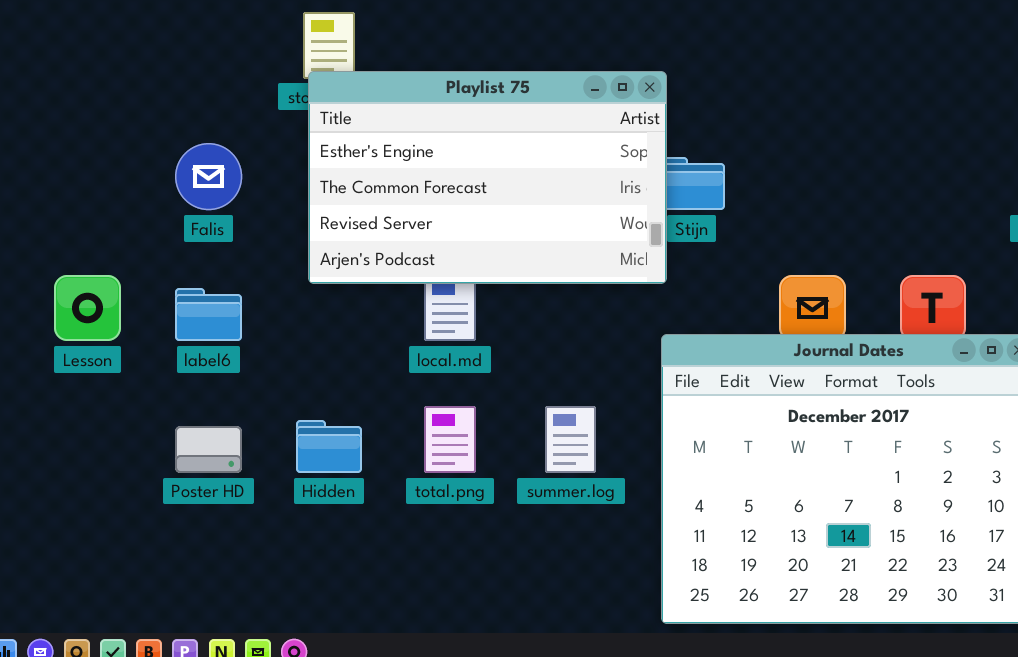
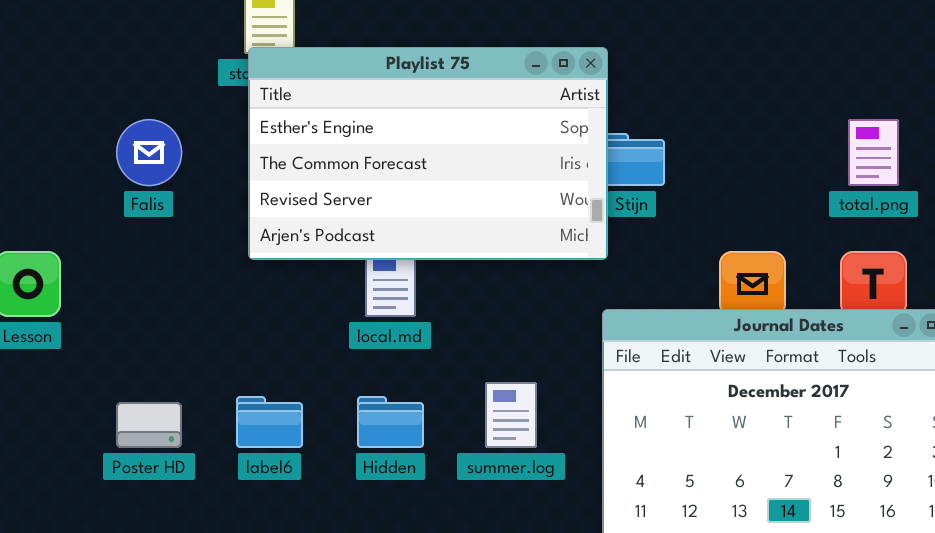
label6: [175,288,242,341] -> [236,396,303,448], moved
total.png: [424,406,476,473] -> [848,119,899,186], moved
Hidden: [296,420,362,473] -> [357,396,424,448], moved

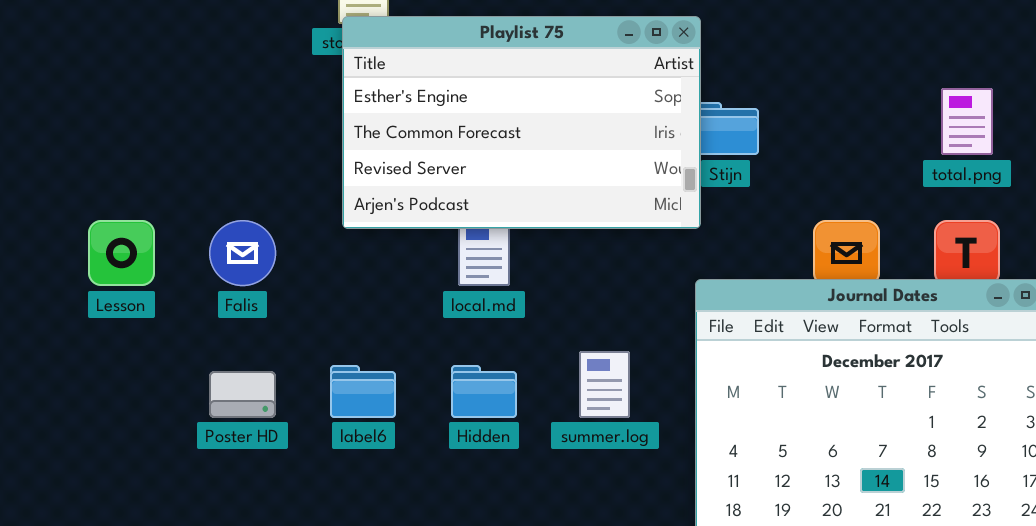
Falis: [116,119,182,186] -> [209,220,276,286], moved

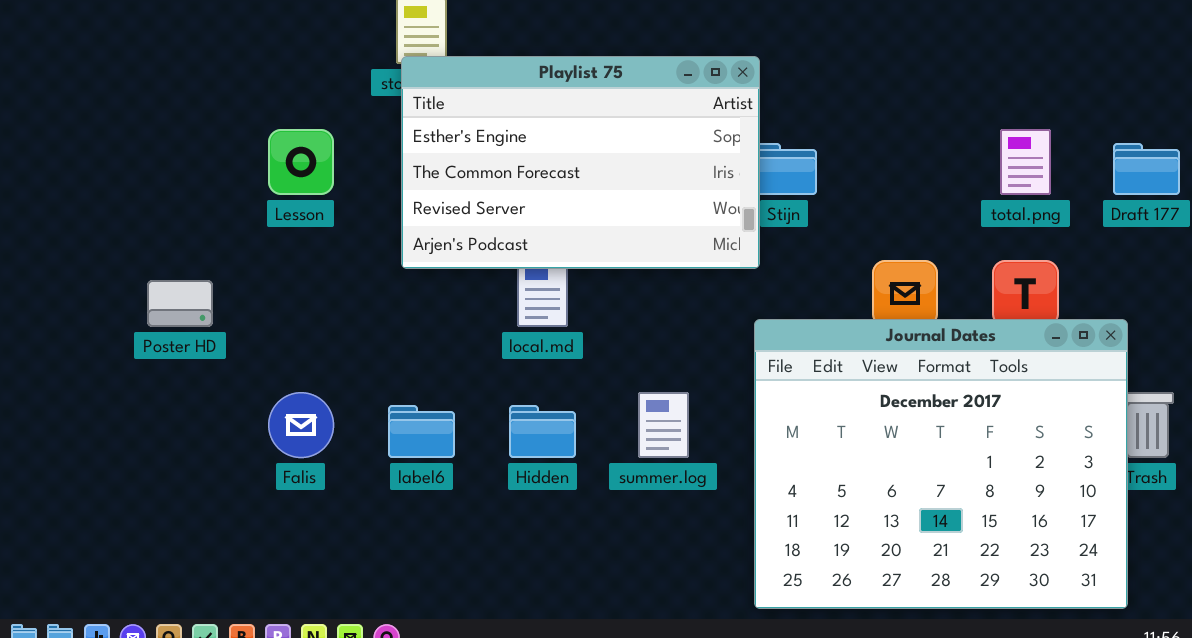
Lesson: [88,220,155,286] -> [268,129,334,195], moved
Falis: [209,220,276,286] -> [268,392,334,458], moved
Poster HD: [209,371,276,418] -> [147,280,213,327], moved

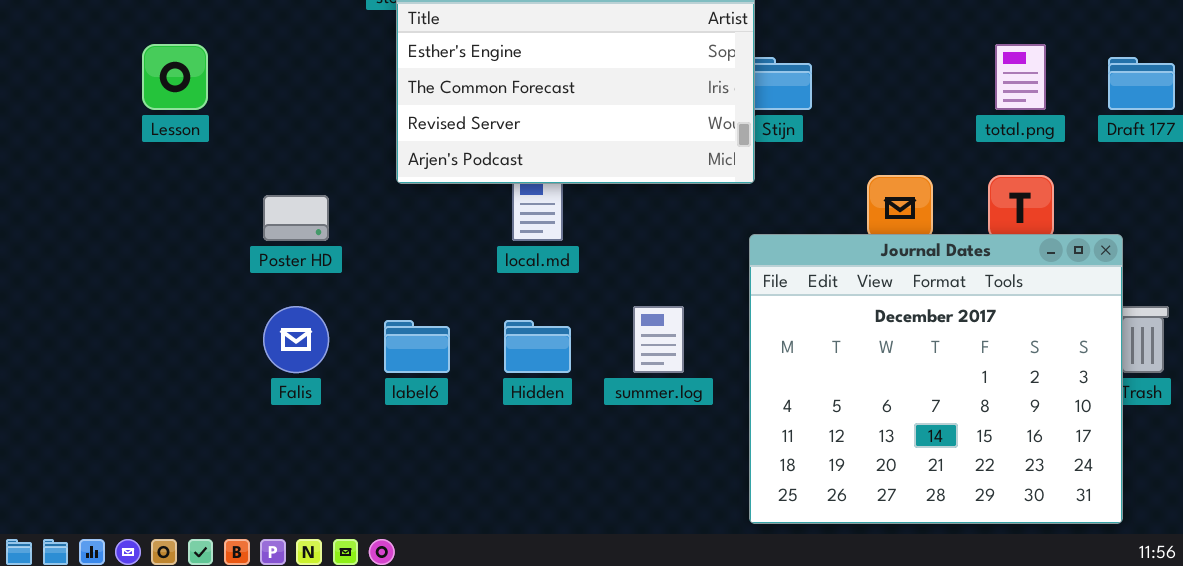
Lesson: [268,129,334,195] -> [142,44,208,110], moved
Poster HD: [147,280,213,327] -> [263,195,329,241], moved

